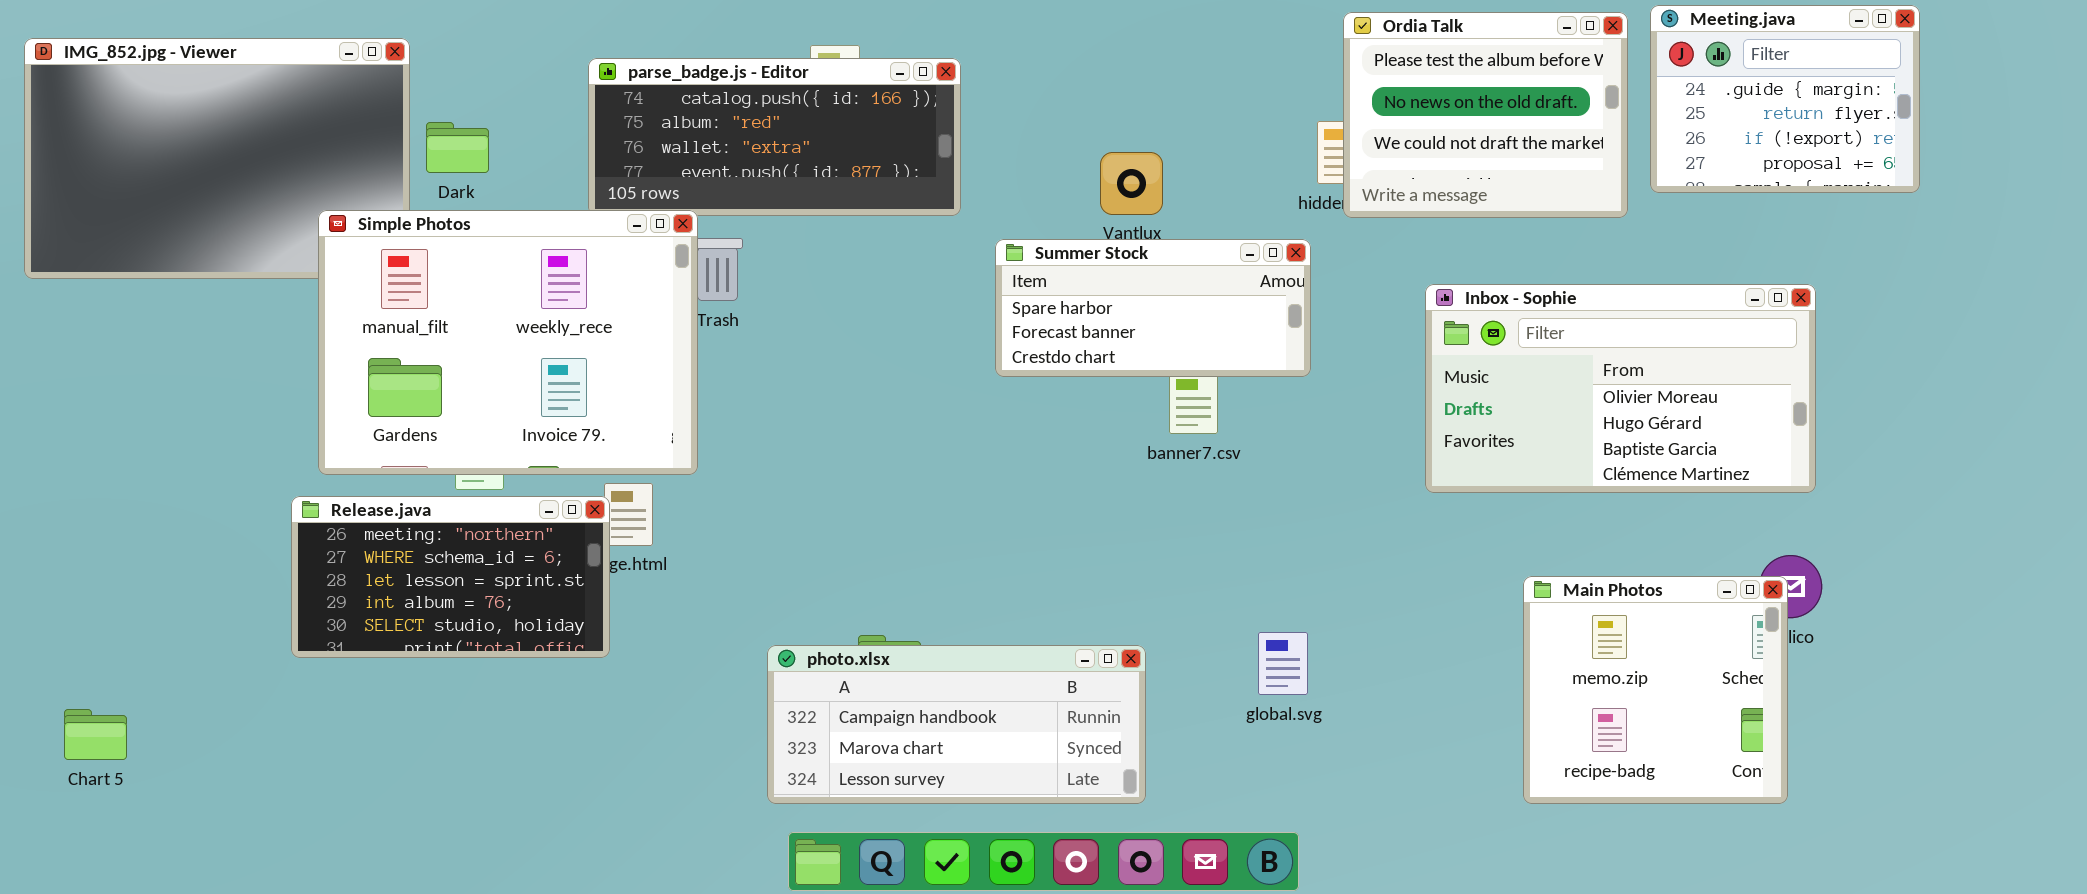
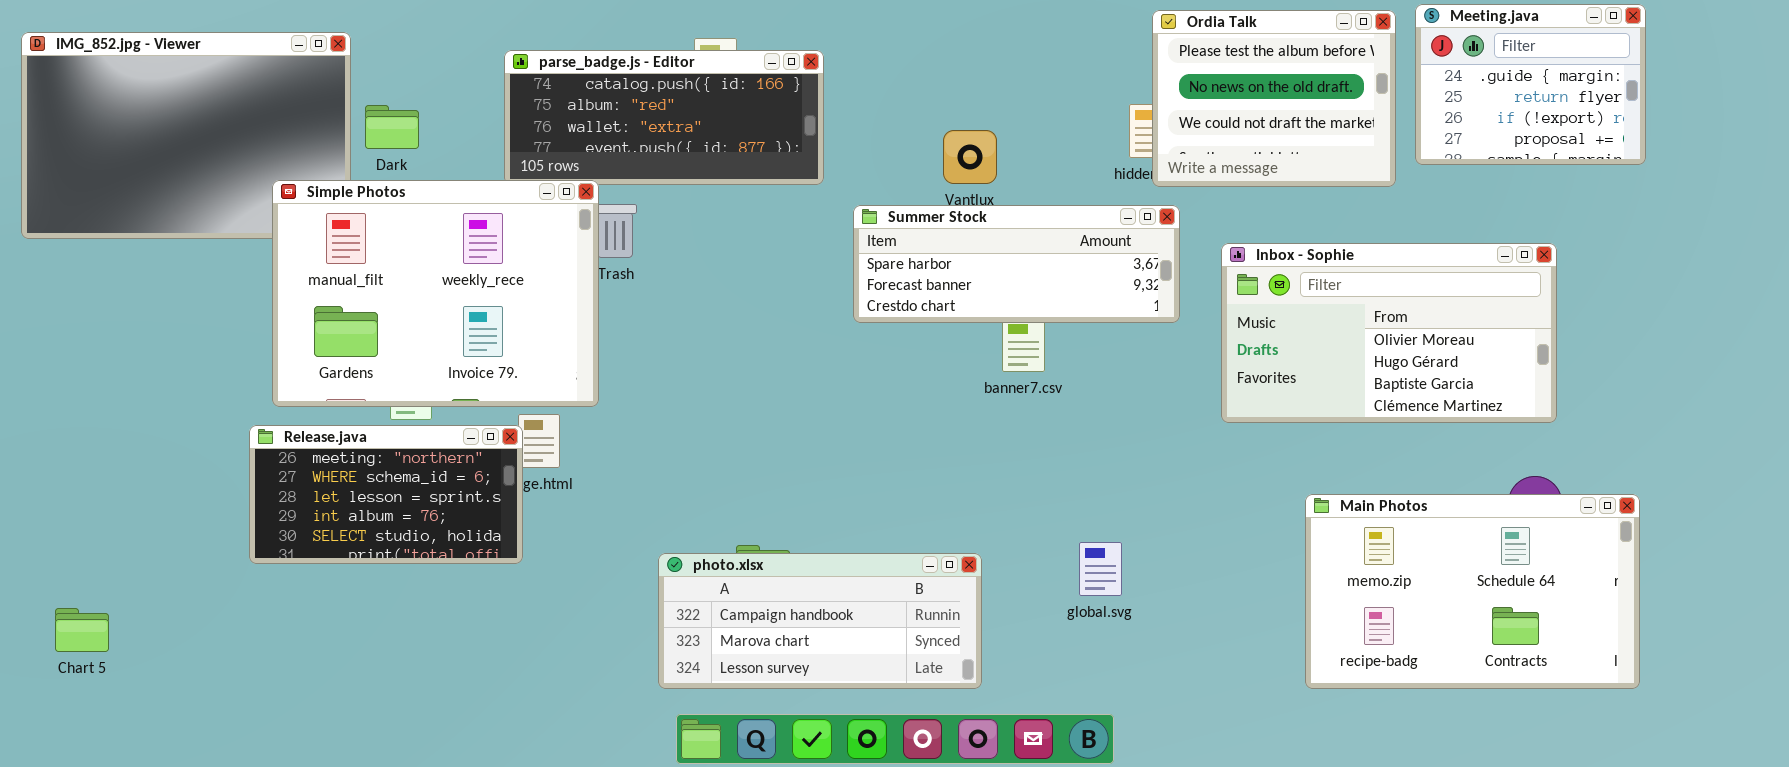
Summer Stock: [995,239,1311,377] -> [853,205,1180,323], resized
Main Photos: [1523,576,1788,804] -> [1305,494,1640,689], resized

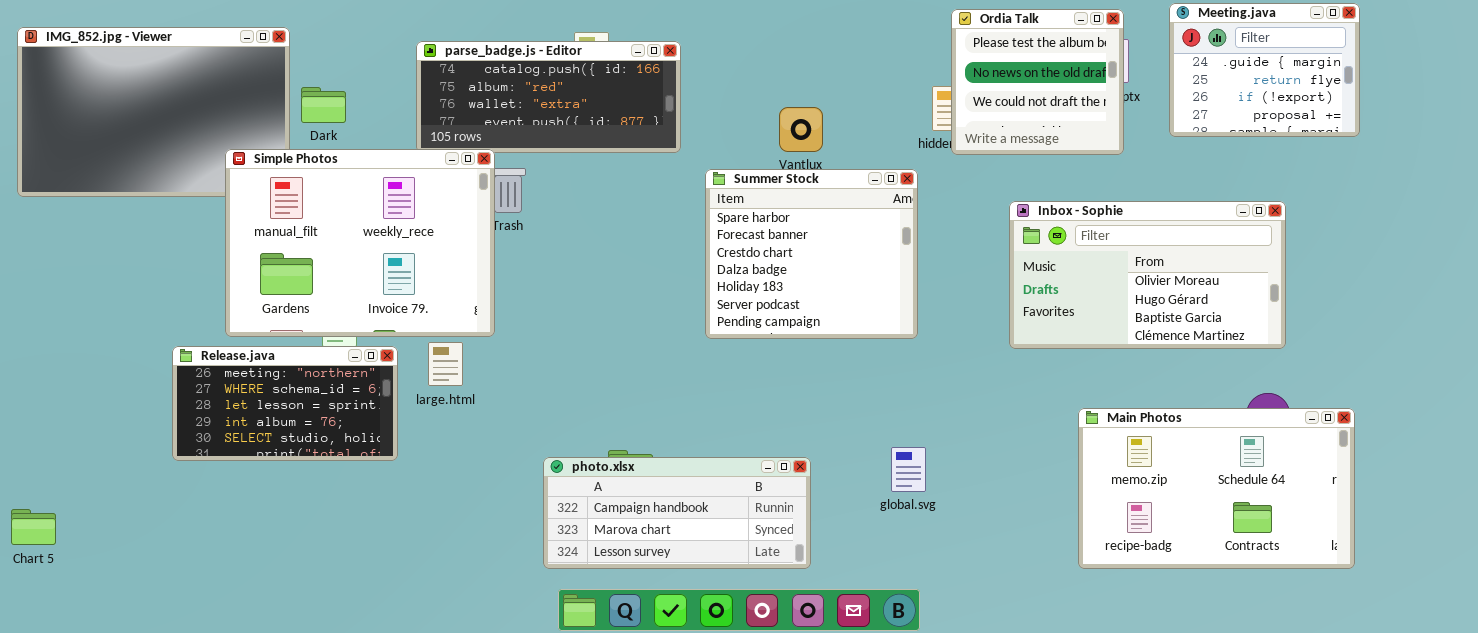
Ordia Talk: [1152,10,1396,187] -> [951,9,1124,155], resized
Summer Stock: [853,205,1180,323] -> [705,169,918,339], resized
Release.java: [249,425,523,564] -> [172,346,398,461], moved
Chart 5: [55,608,109,652] -> [11,509,56,545], moved

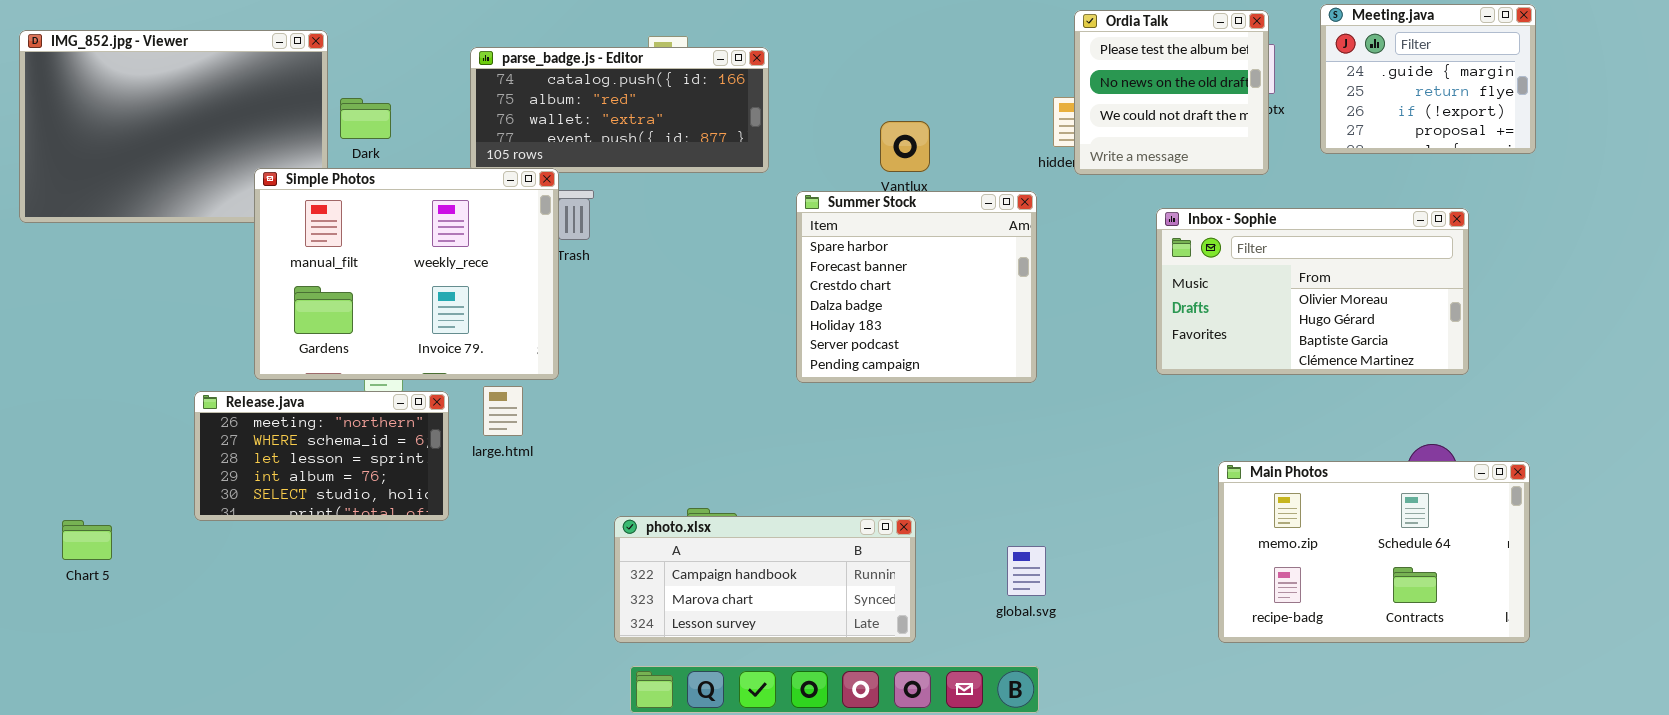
Inbox - Sophie: [1009,201,1286,349] -> [1156,208,1469,375], moved
global.svg: [891,447,926,492] -> [1007,546,1046,596], moved
Chart 5: [11,509,56,545] -> [62,520,112,560], moved

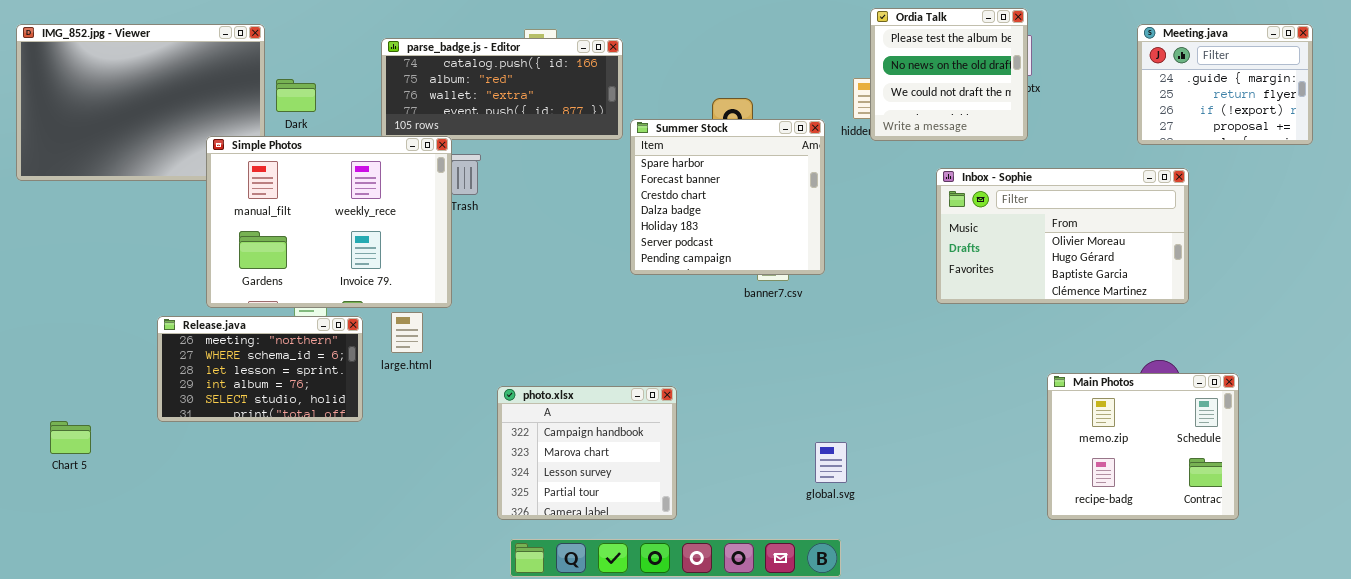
Meeting.java: [1320,4,1536,154] -> [1137,24,1313,145], moved
Summer Stock: [796,191,1037,383] -> [630,119,825,275], moved
Main Photos: [1218,461,1530,643] -> [1047,373,1239,520], resized
photo.xlsx: [614,516,916,643] -> [497,386,677,520], resized

